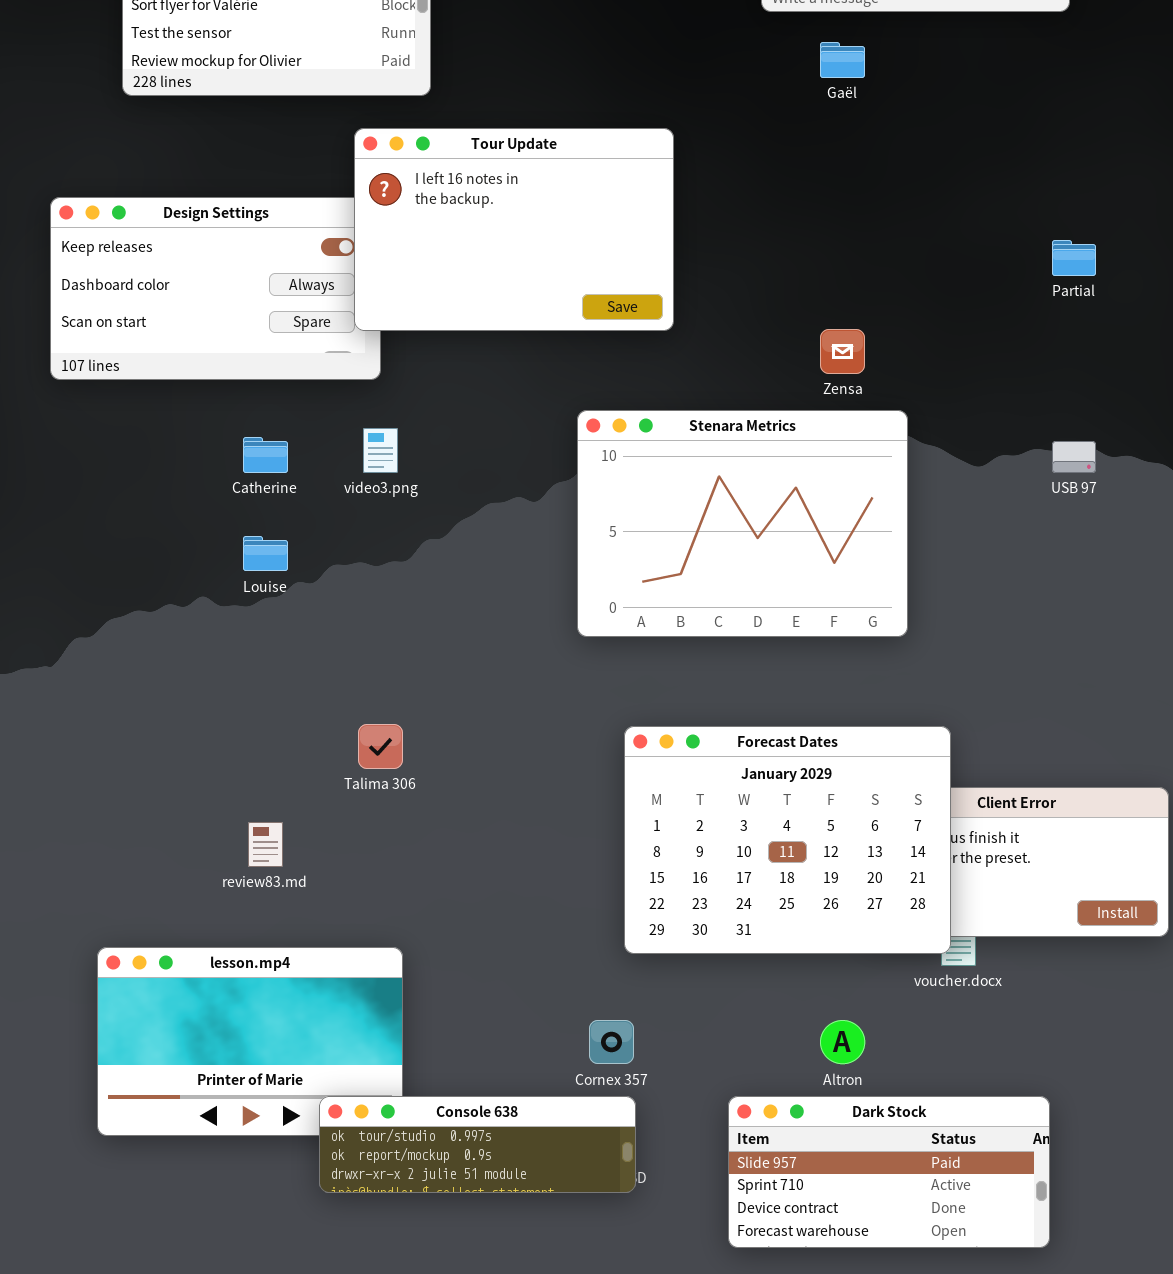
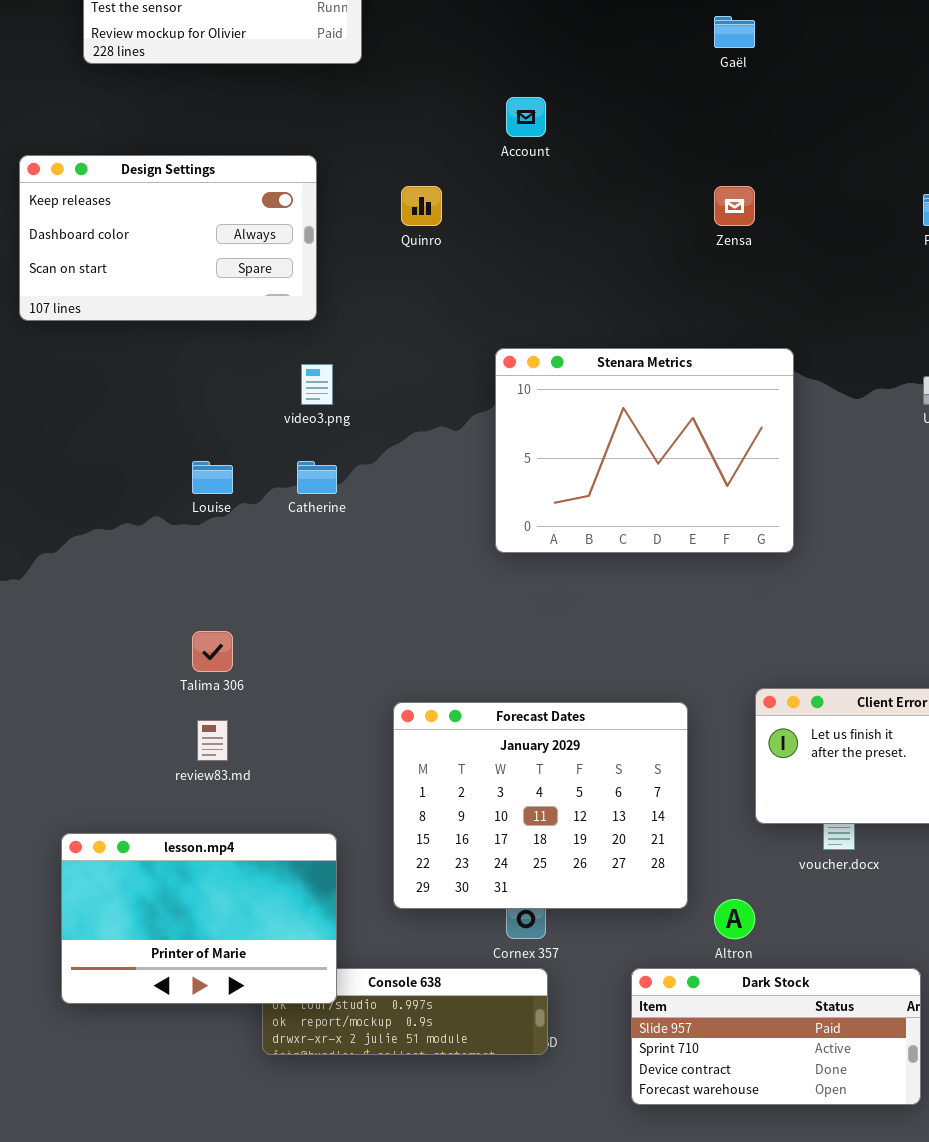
Tour Update: [354,128,674,331] -> none, closed
Zensa: [820,329,865,374] -> [714,186,755,226], moved
Catherine: [243,437,288,473] -> [297,461,337,494], moved
Talima 306: [358,724,403,769] -> [192,631,233,672], moved
Forecast Dates: [624,726,951,954] -> [393,702,688,909], moved
lesson.mp4: [97,947,403,1136] -> [61,833,337,1004], raised

